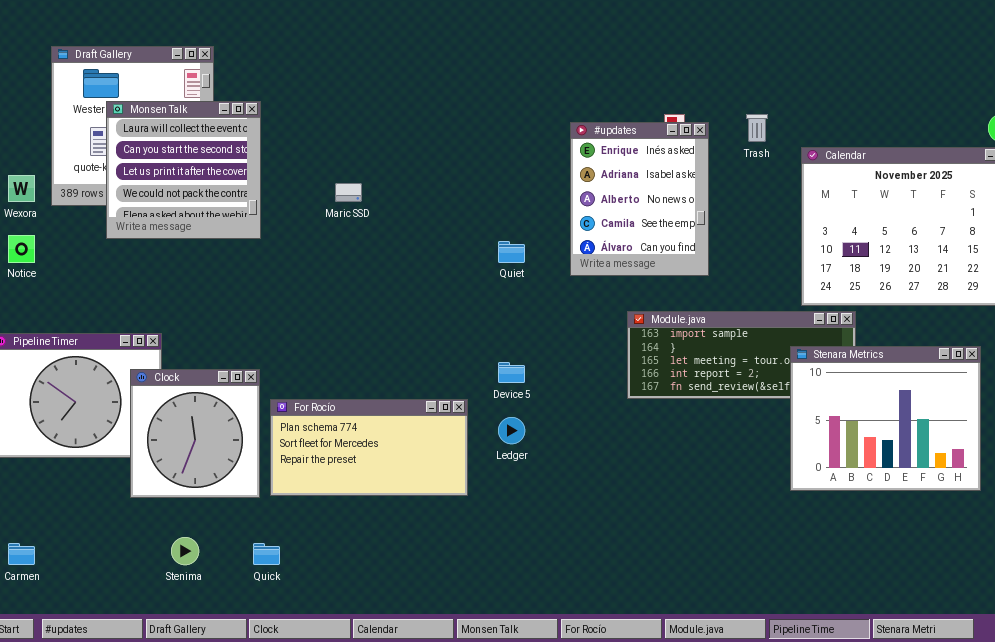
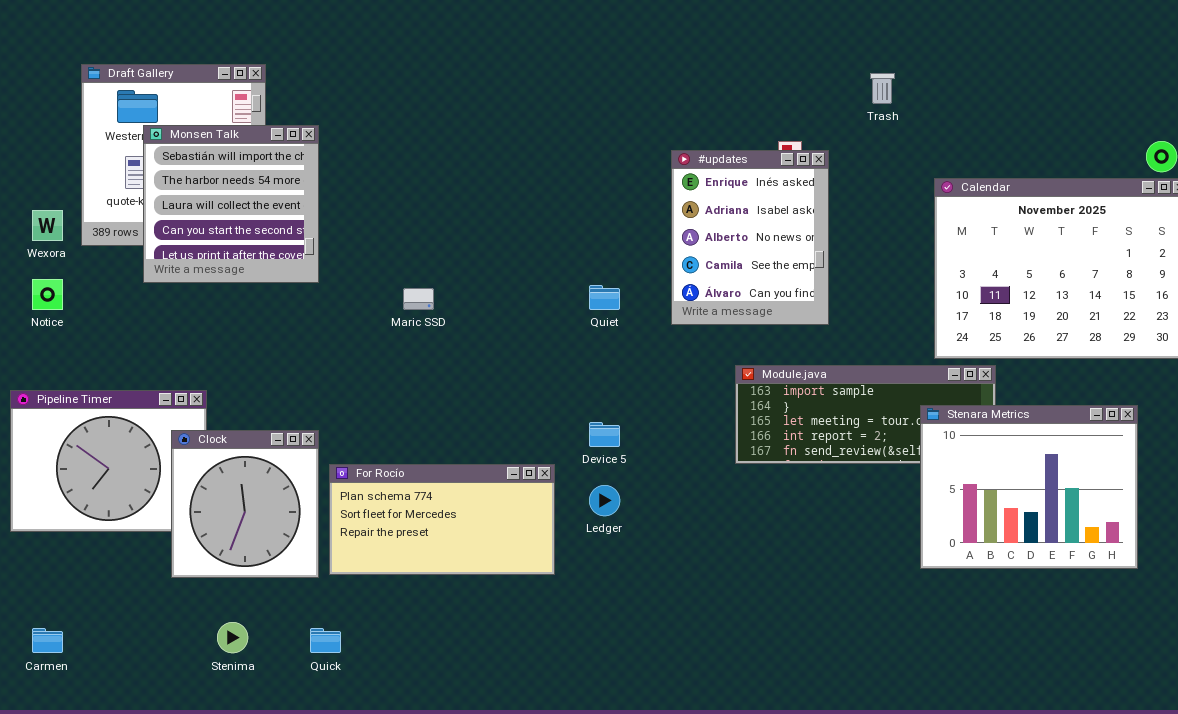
Monsen Talk: [106,101,261,239] -> [143,125,319,283], scrolled up 2 rows
Trash: [746,114,768,142] -> [870,73,895,104], moved
Maric SSD: [335,183,362,202] -> [403,288,434,310], moved

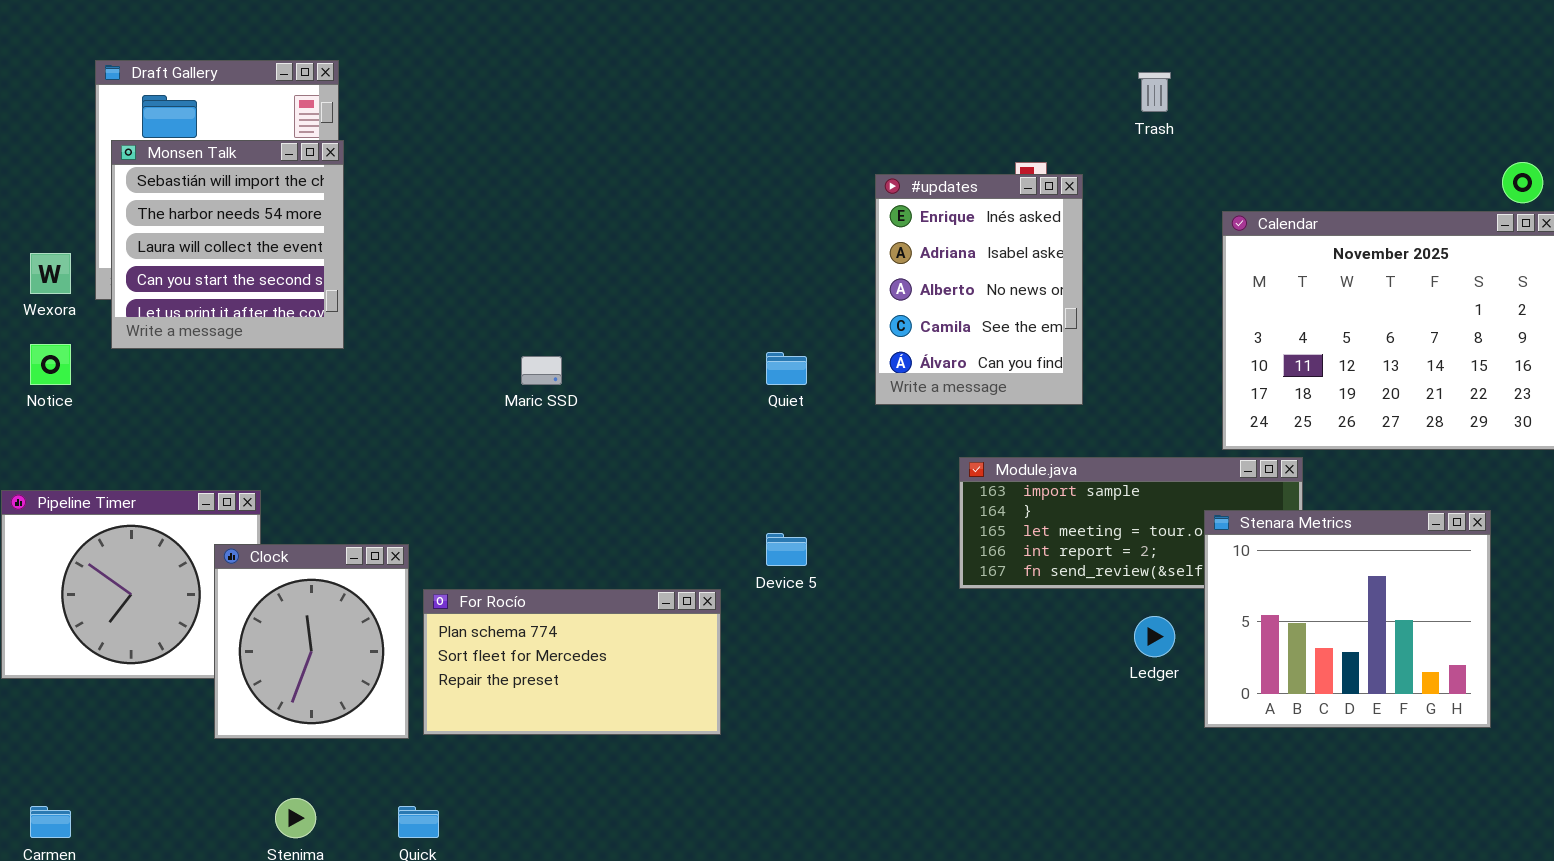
Monsen Talk: [143,125,319,283] -> [111,140,344,349], moved
Ledger: [589,485,620,516] -> [1134,616,1175,657], moved

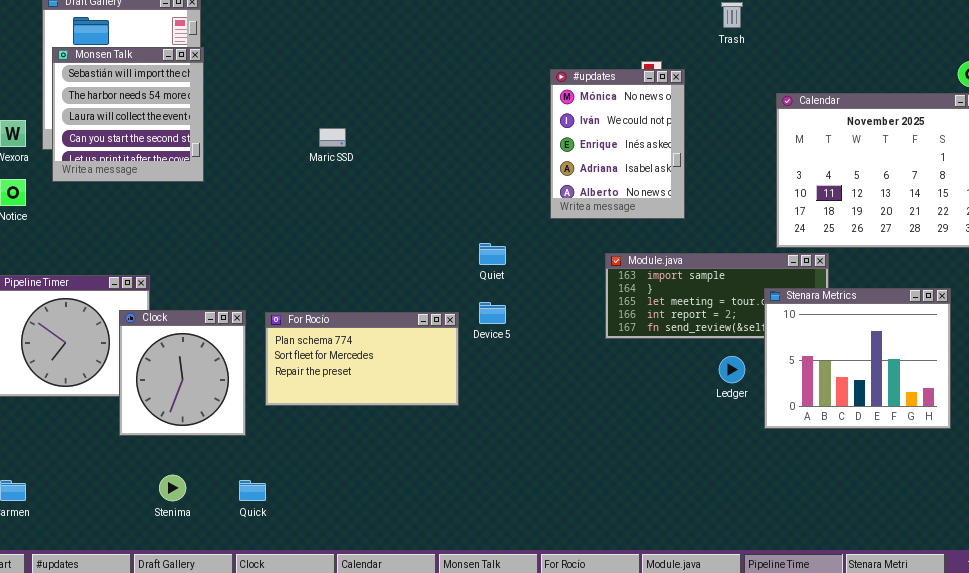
#updates: [875,174,1083,405] -> [550,69,685,219], scrolled up 2 rows
Quiet: [766,352,807,385] -> [479,243,506,265], moved
Maric SSD: [521,356,562,385] -> [319,128,346,147], moved
For Rocío: [423,589,721,735] -> [265,312,459,406], moved

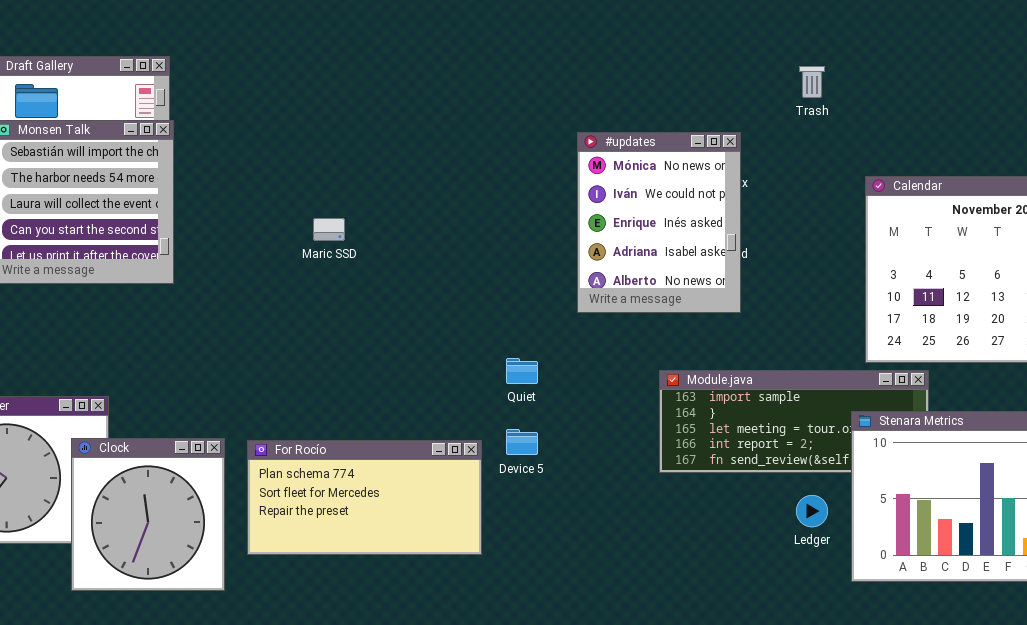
#updates: [550,69,685,219] -> [577,132,741,313], moved

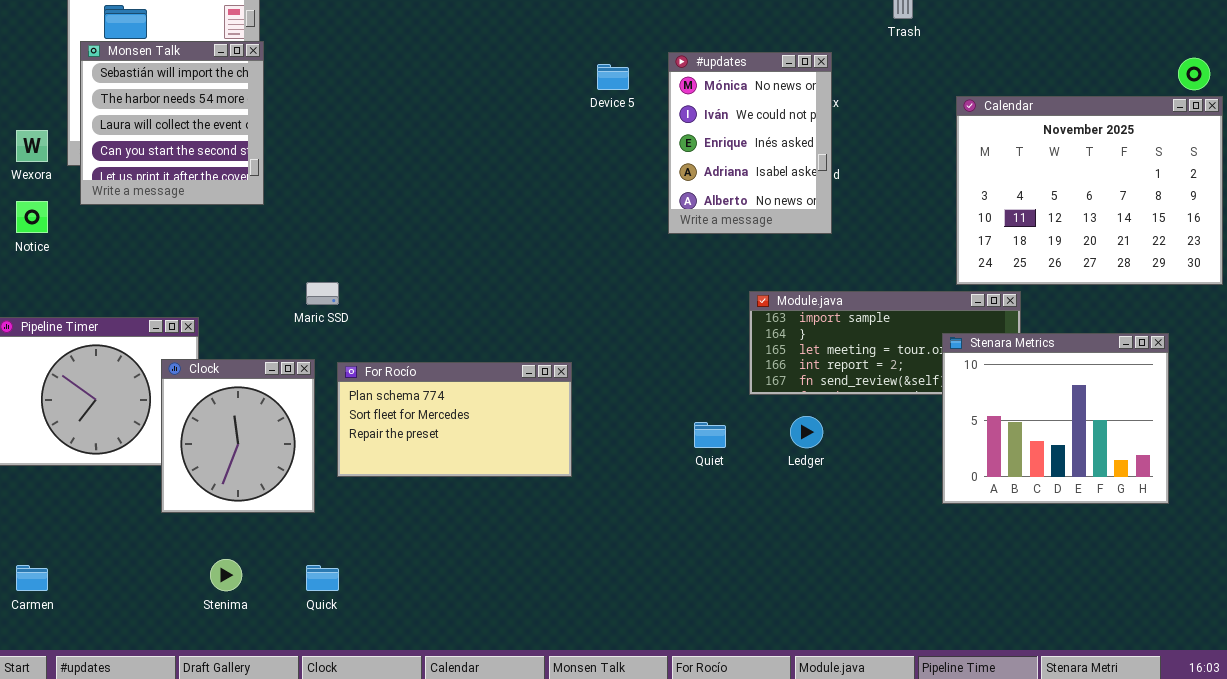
Maric SSD: [313,218,345,241] -> [306,282,339,305], moved
Quiet: [506,358,538,384] -> [694,422,726,448], moved
Device 5: [506,429,538,455] -> [597,64,629,90], moved
Ledger: [796,495,828,527] -> [790,416,823,448], moved

